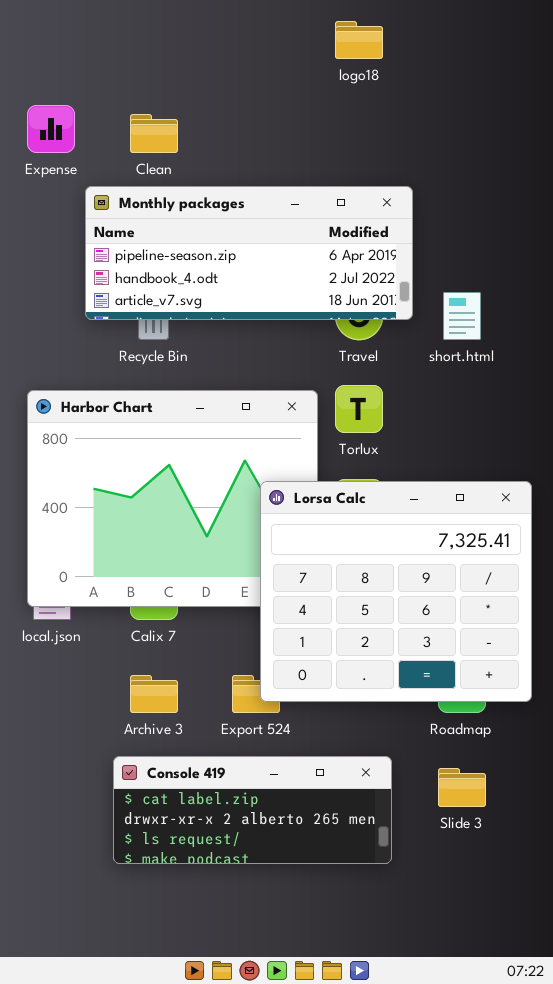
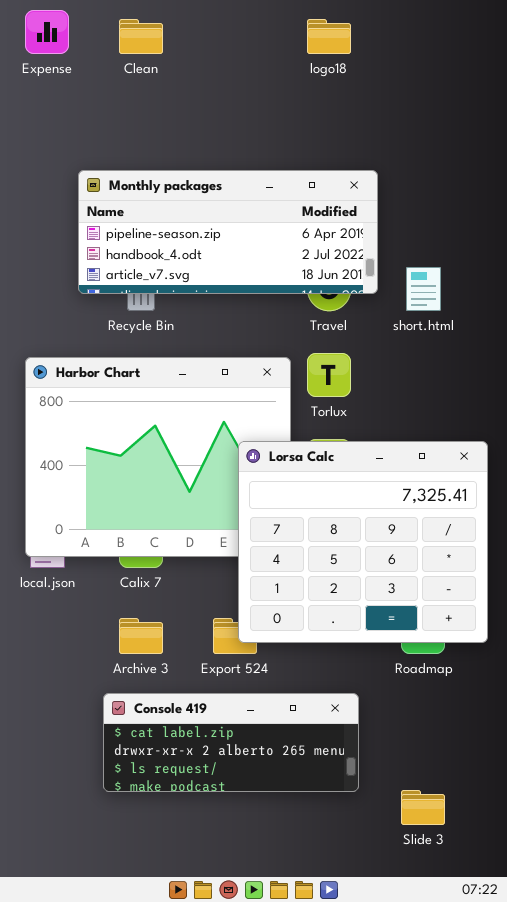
Expense: [27,105,75,153] -> [25,10,69,54], moved
Clean: [130,114,178,153] -> [119,19,163,54], moved
Slide 3: [438,768,486,807] -> [401,790,445,825], moved

